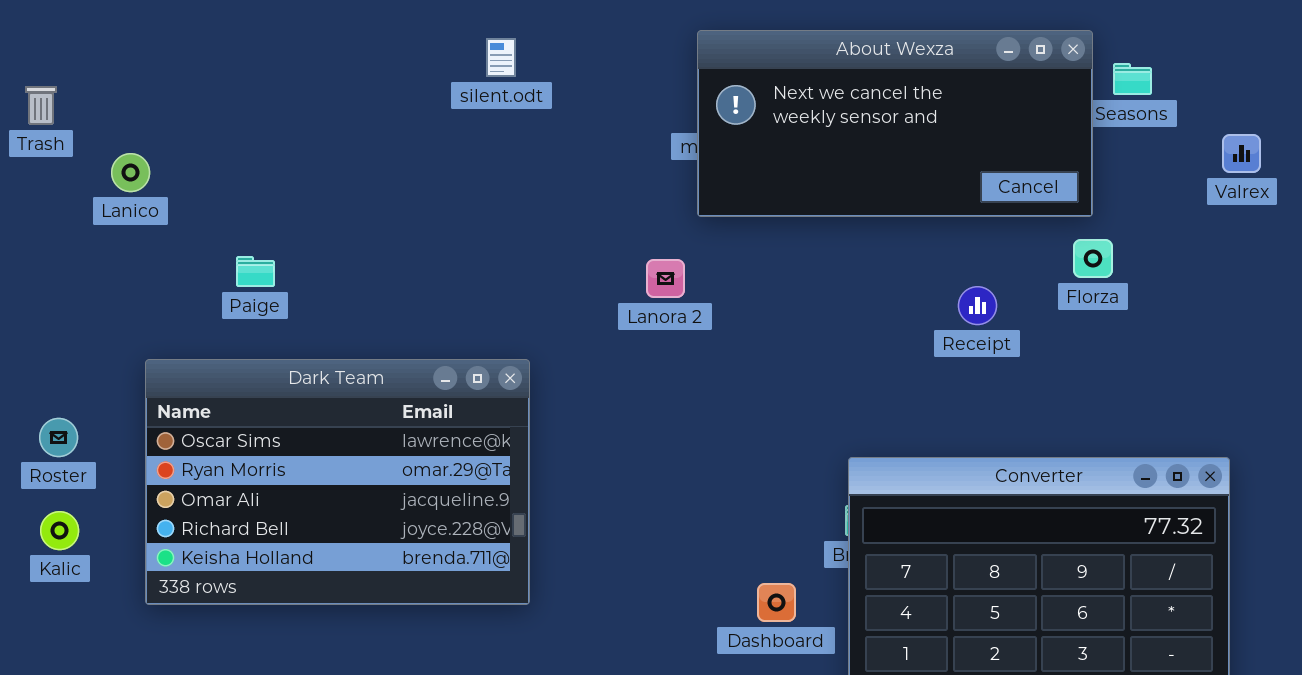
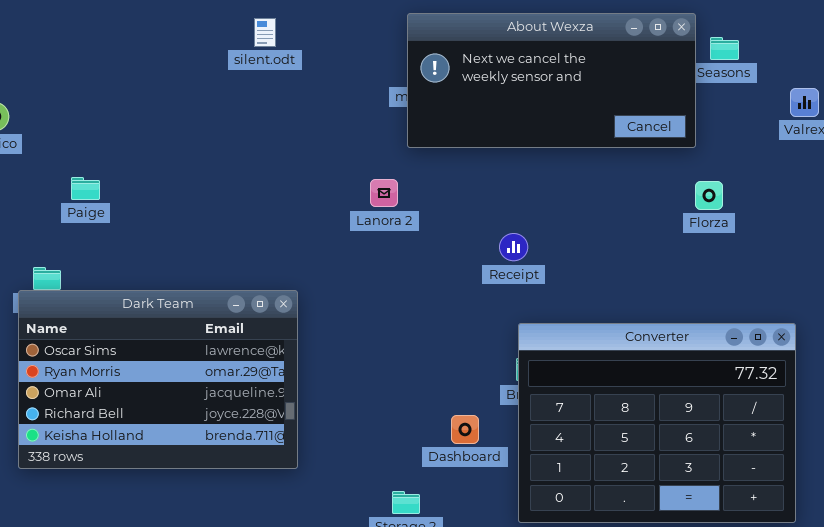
Florza: [1073,239,1113,278] -> [695,181,723,210], moved
Receipt: [958,286,997,325] -> [499,233,528,261], moved
Dark Team: [145,359,530,605] -> [18,290,298,469], moved

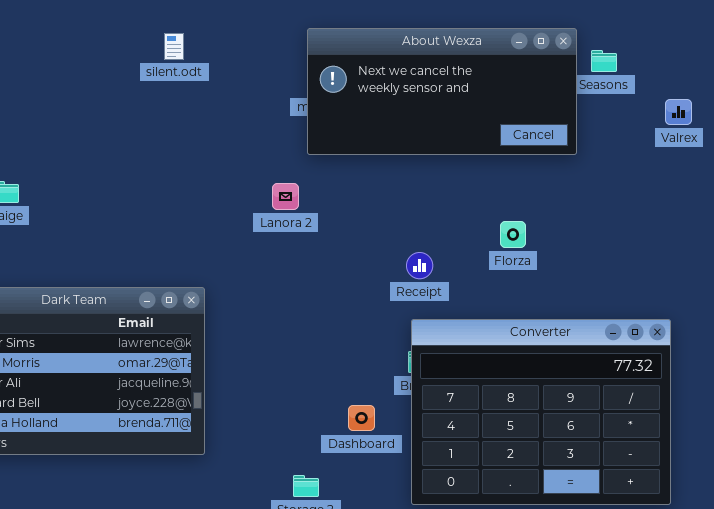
Florza: [695,181,723,210] -> [500,221,526,248], moved
Receipt: [499,233,528,261] -> [406,252,433,279], moved

